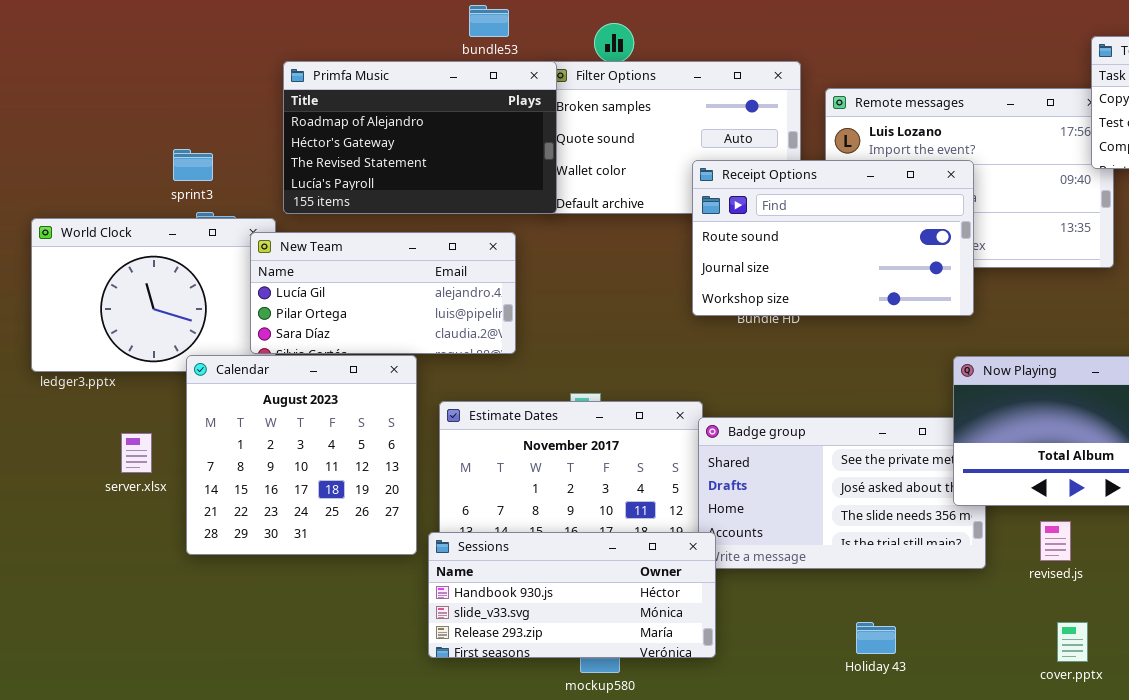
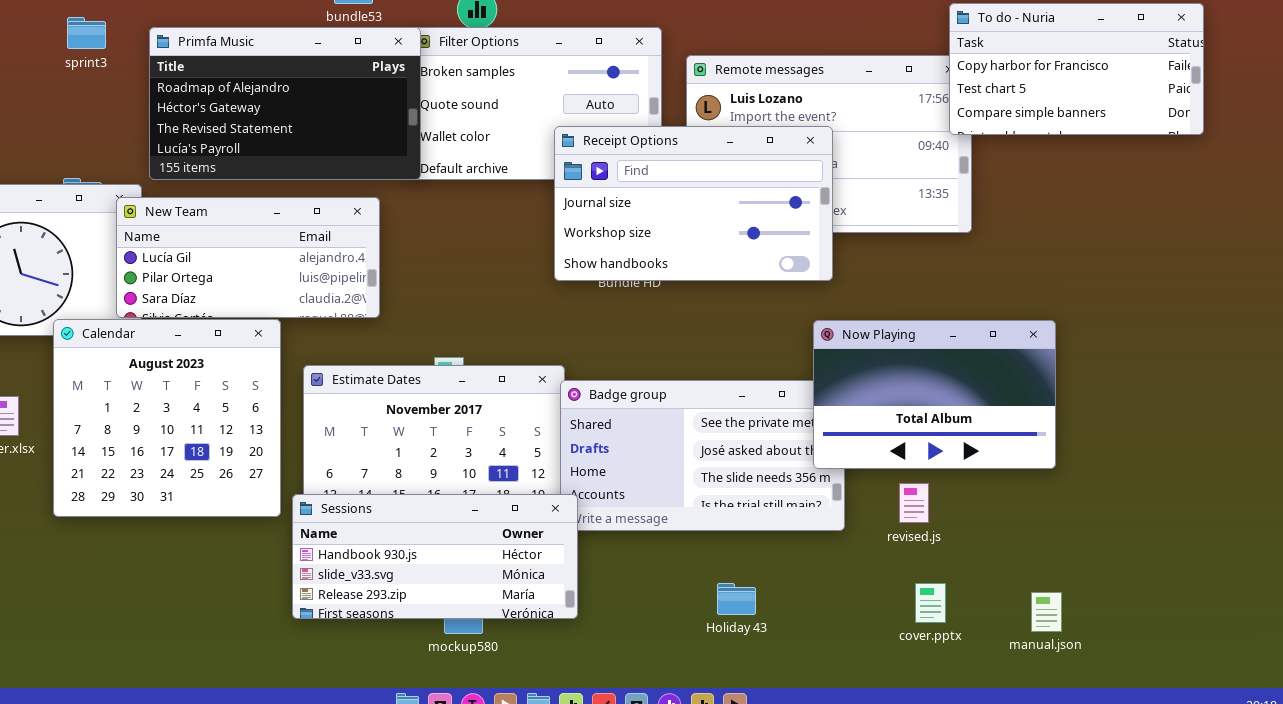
sprint3: [173,149,213,181] -> [67,17,106,49], moved
Receipt Options: [692,160,974,316] -> [554,126,833,281], scrolled down 1 row

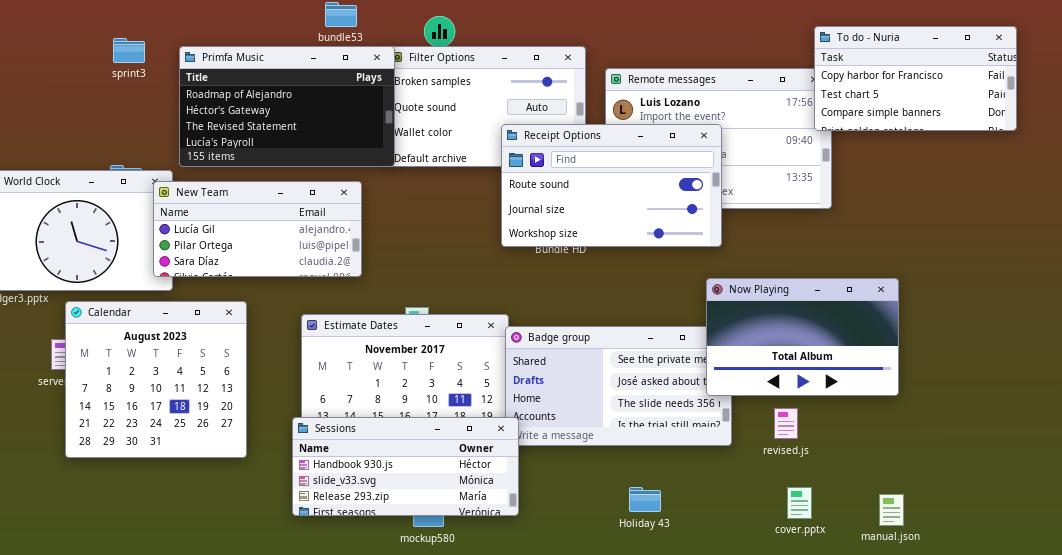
Receipt Options: [554,126,833,281] -> [501,124,722,247], scrolled up 1 row
Calendar: [53,319,281,517] -> [65,301,247,458], moved

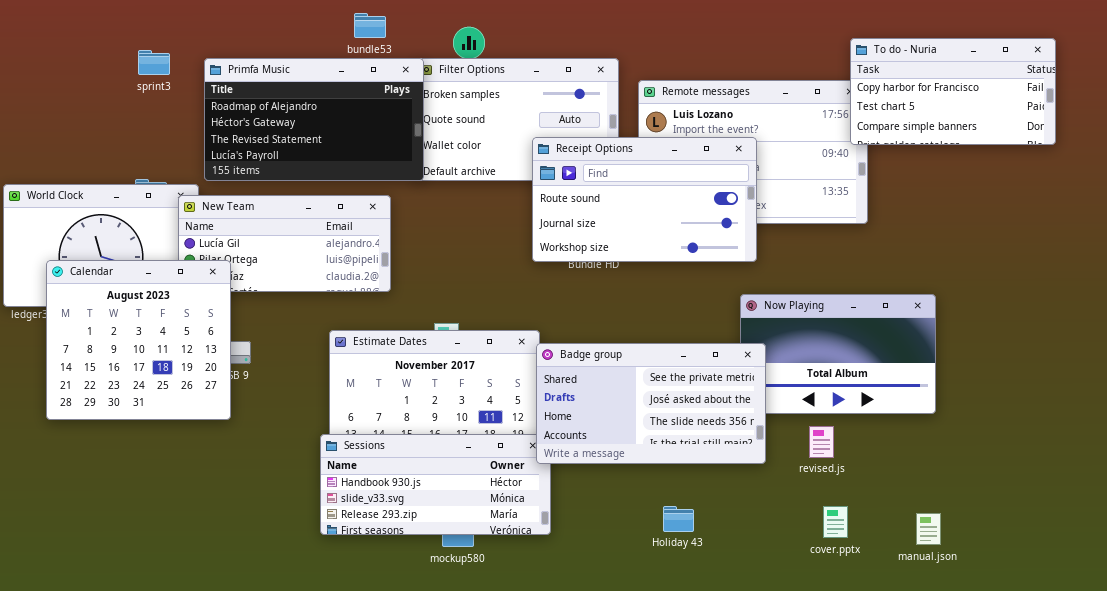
Calendar: [65,301,247,458] -> [46,260,231,420], moved
Badge group: [505,326,732,446] -> [536,343,766,464], raised

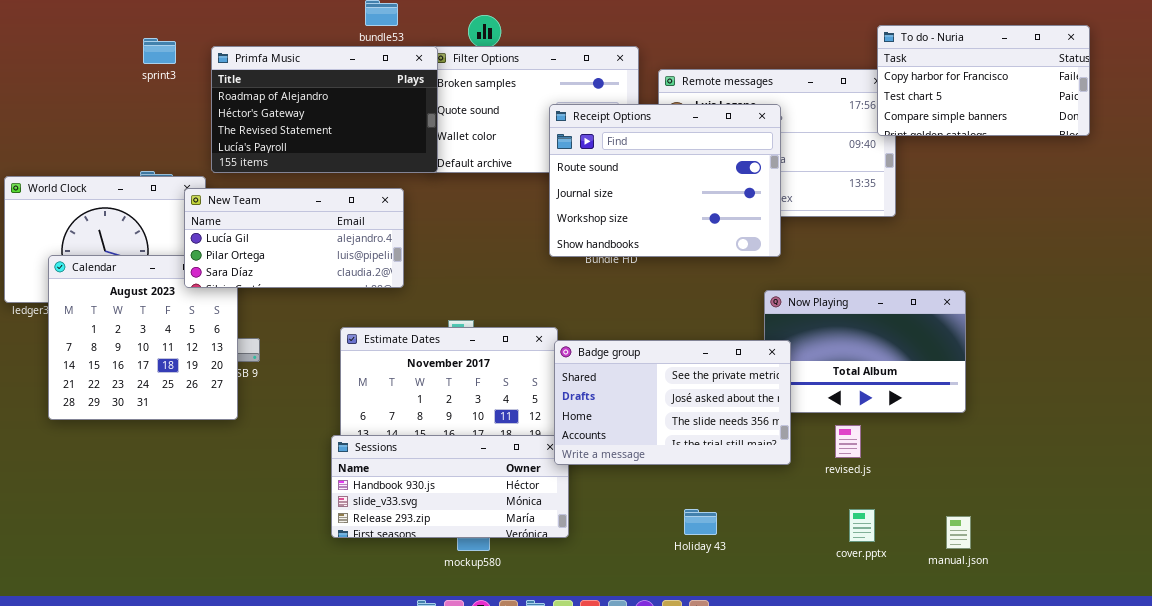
Receipt Options: [532,137,757,262] -> [549,104,781,257], resized
New Team: [178,195,391,292] -> [184,188,404,288], raised

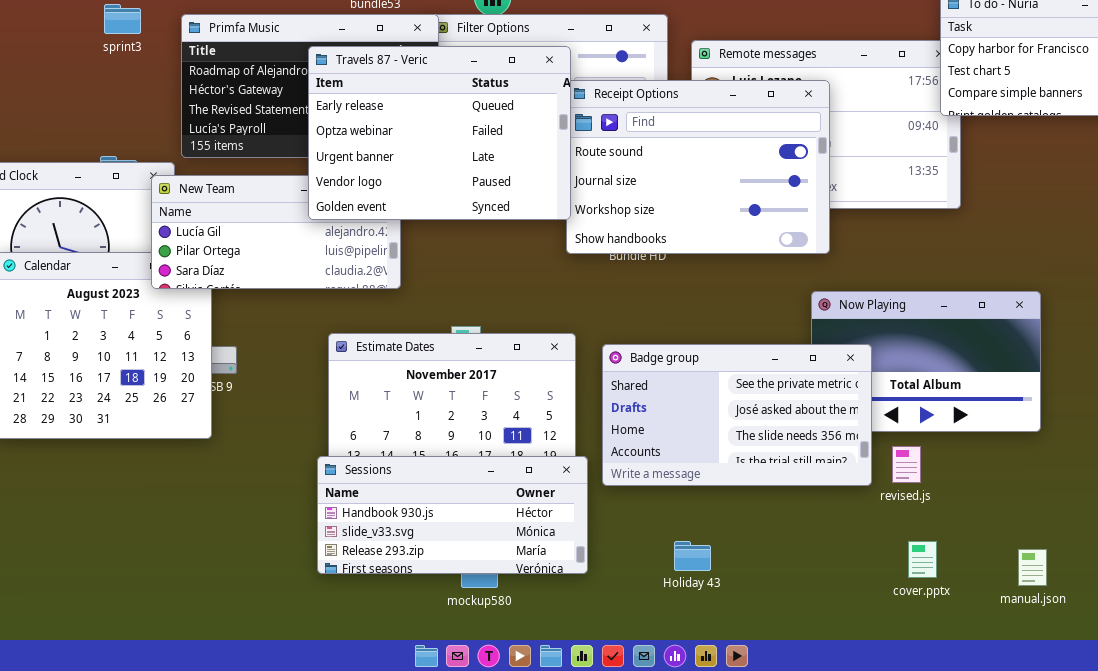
Travels 87 - Veric: none -> [308,46,571,220], opened
Badge group: [554,340,791,465] -> [602,344,872,486], moved
Holiday 43: [684,509,717,535] -> [674,541,711,571], moved

